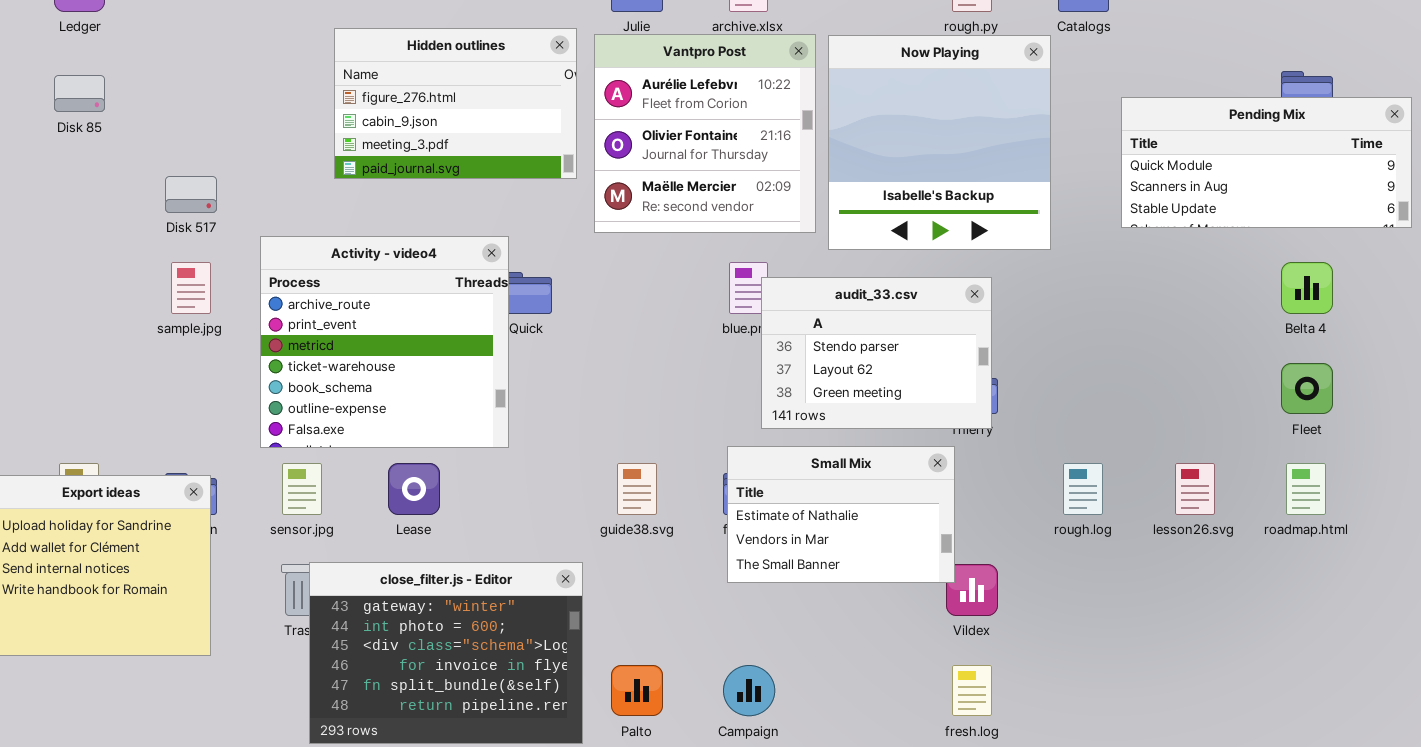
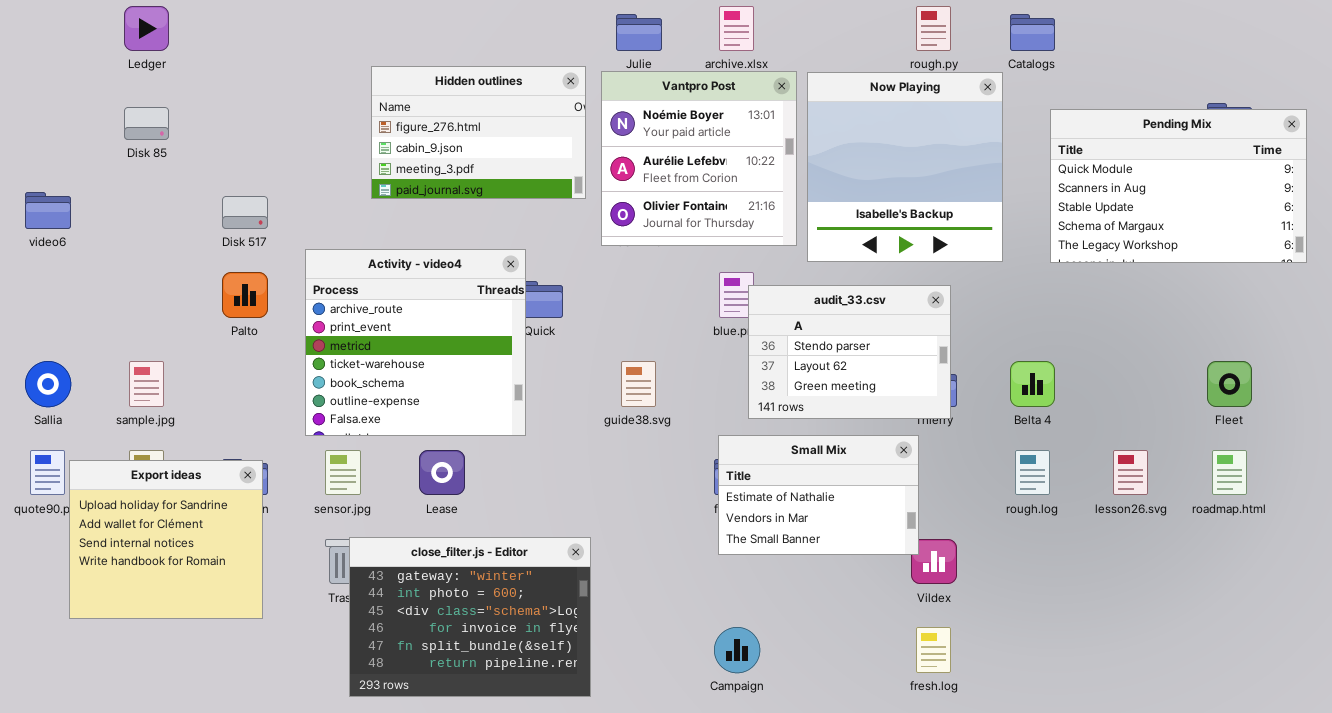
Vantpro Post: [594,34,816,233] -> [601,71,797,246], scrolled up 1 row
Pending Mix: [1121,97,1412,228] -> [1050,109,1307,263], moved, resized
sample.jpg: [171,262,211,314] -> [129,361,164,407], moved
Belta 4: [1281,262,1333,314] -> [1010,361,1055,407], moved
guide38.svg: [617,463,657,515] -> [621,361,656,407], moved
Palto: [611,665,663,716] -> [222,272,268,318], moved

